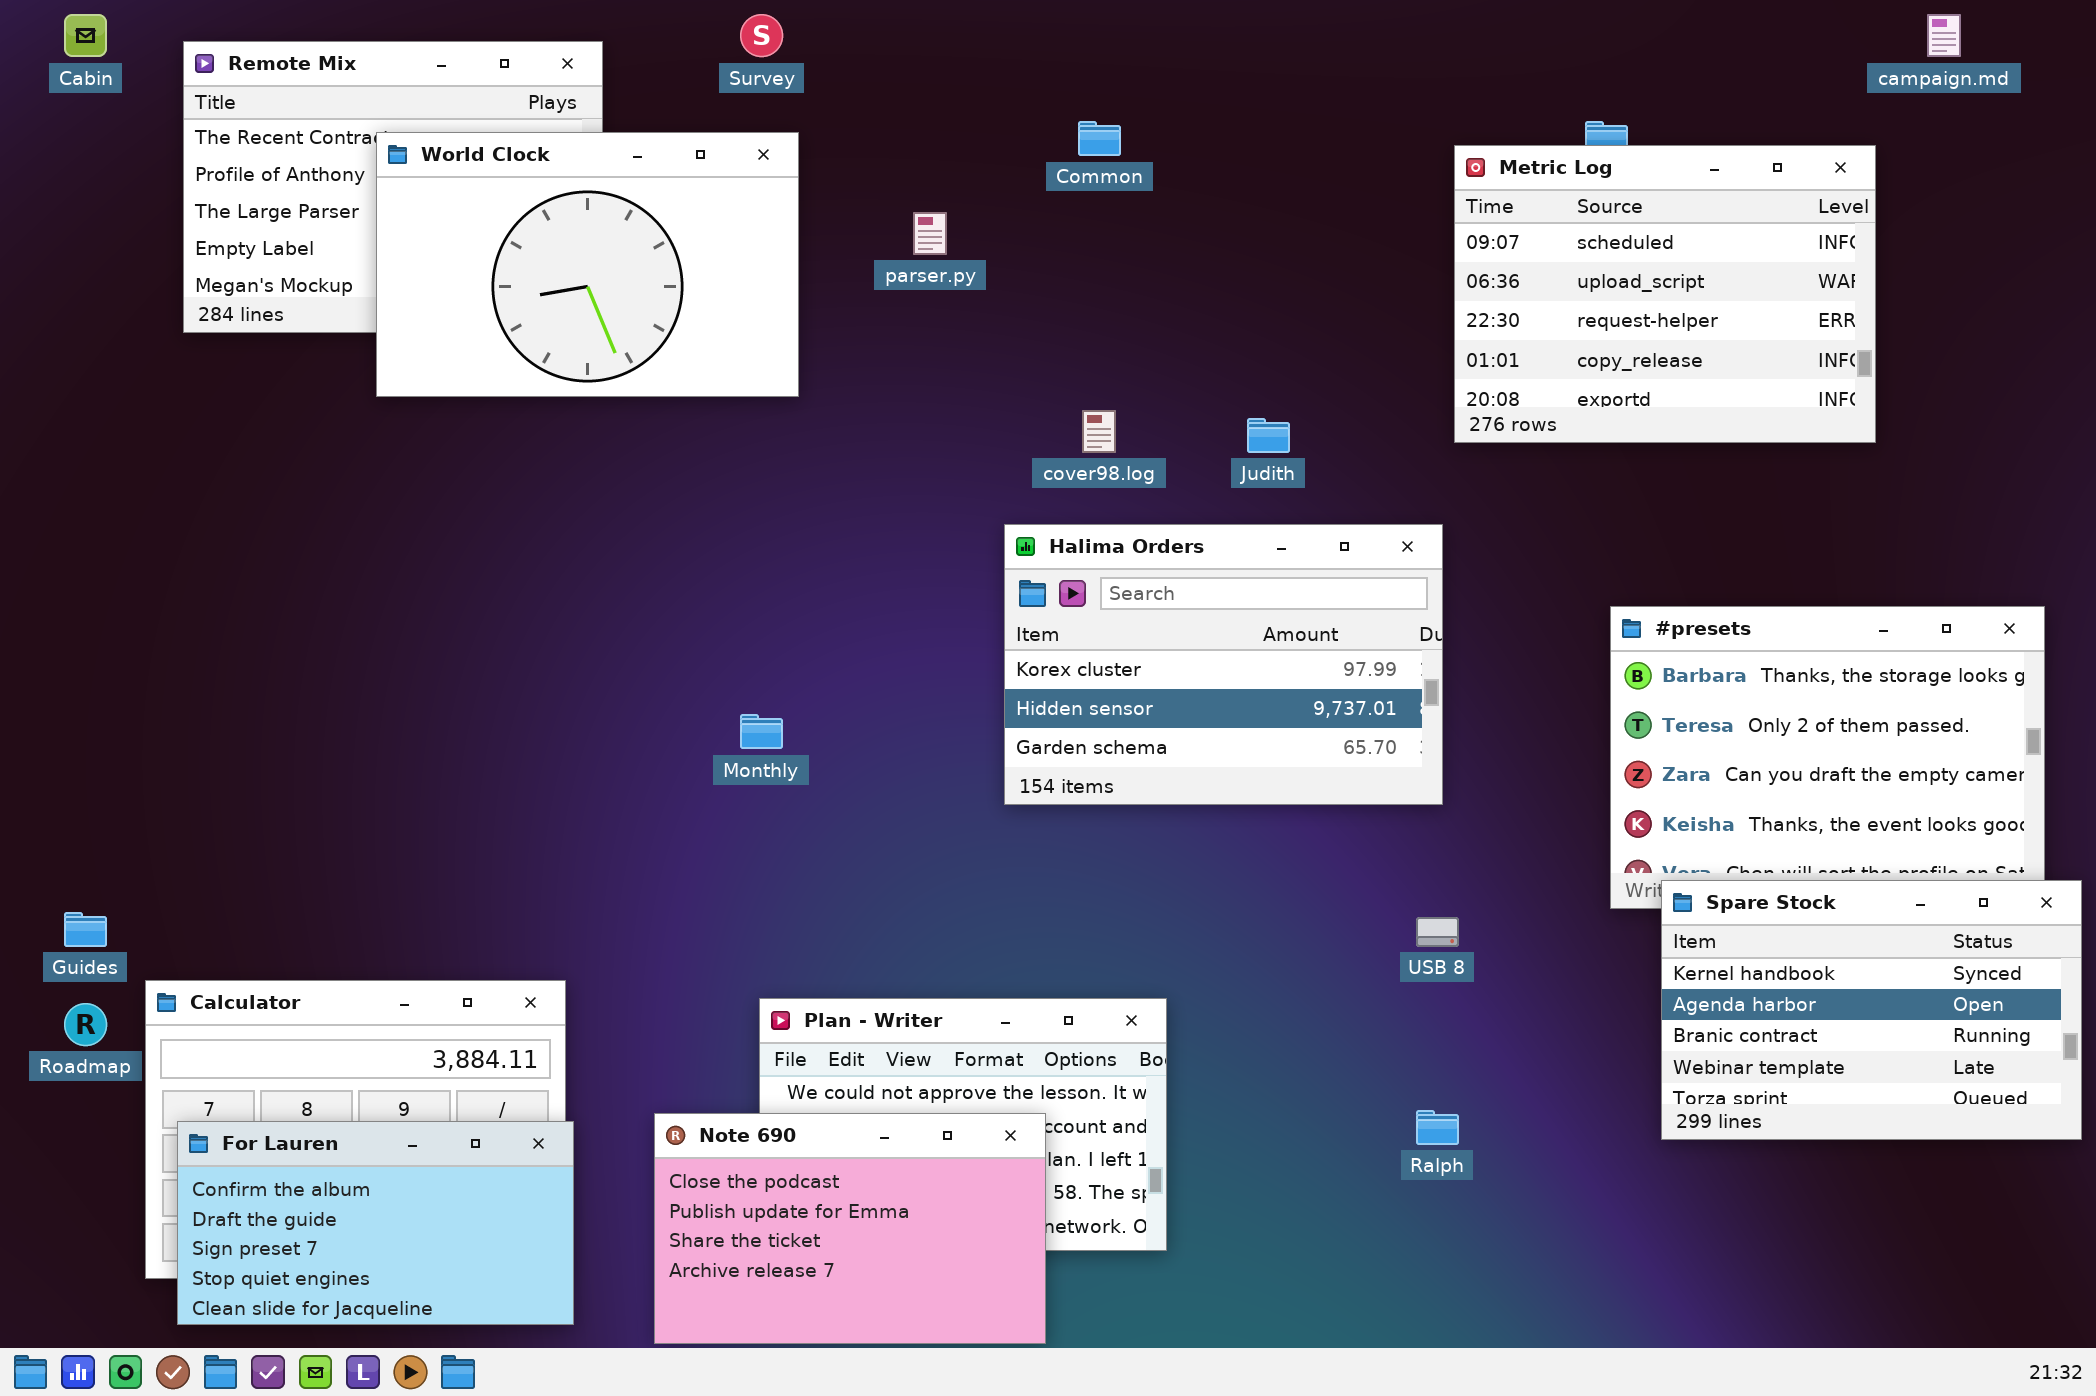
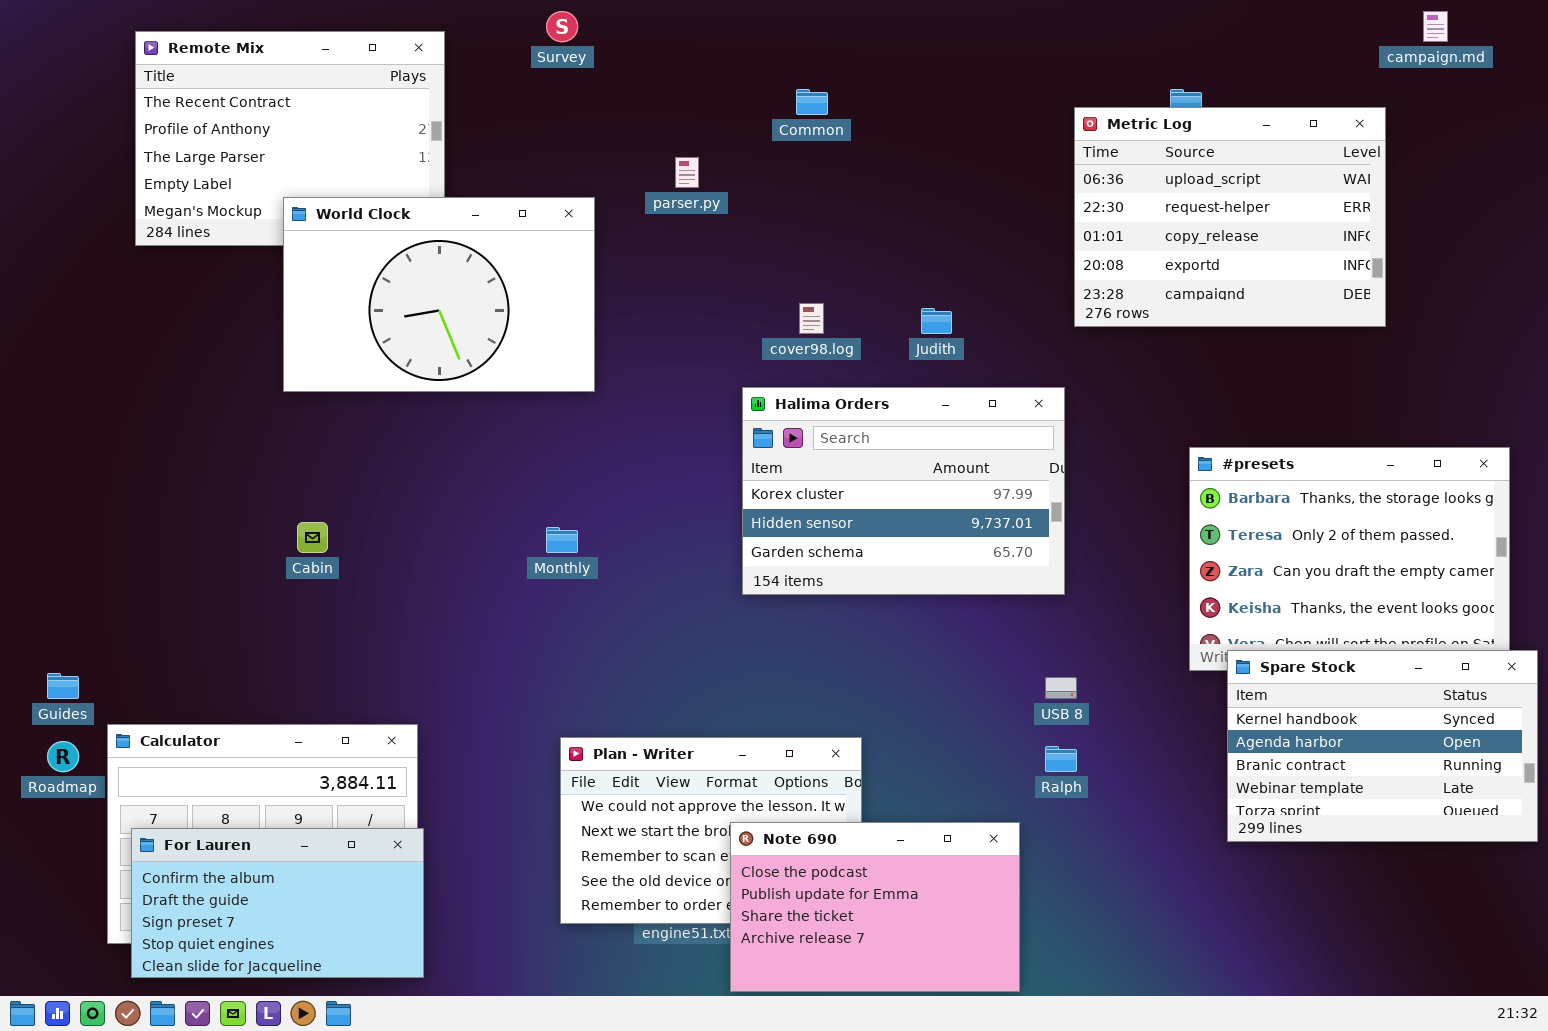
Cabin: [64,14,107,57] -> [297,522,328,553], moved
World Clock: [376,132,799,397] -> [283,197,595,392], moved
Metric Log: [1454,145,1876,443] -> [1074,107,1386,327], scrolled down 1 row
Ralph: [1416,1110,1459,1145] -> [1045,746,1077,772], moved
Note 690: [654,1113,1046,1344] -> [730,822,1020,992], moved

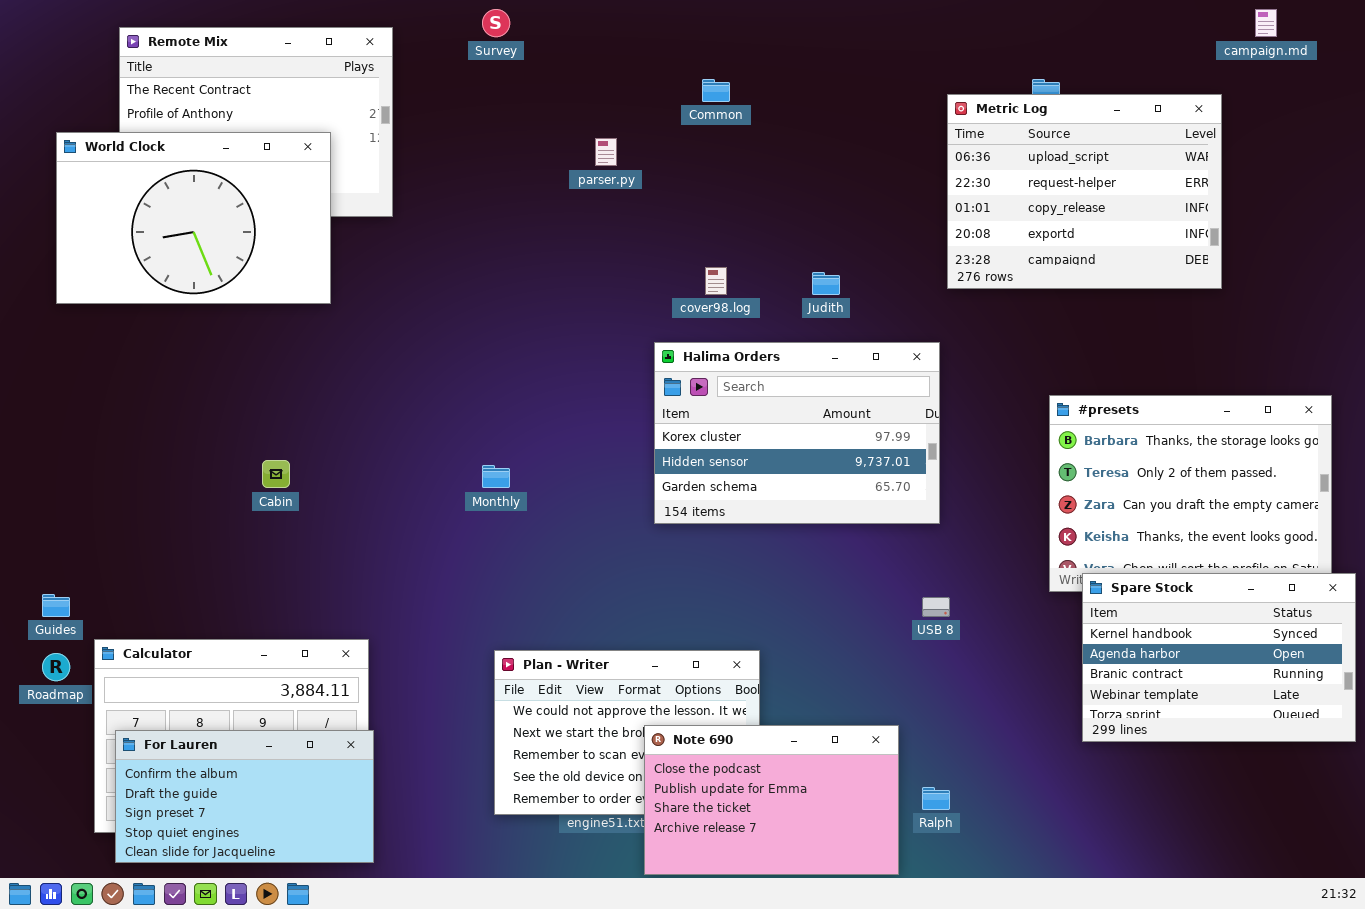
World Clock: [283,197,595,392] -> [56,132,331,304], moved
Ralph: [1045,746,1077,772] -> [922,787,950,810], moved

